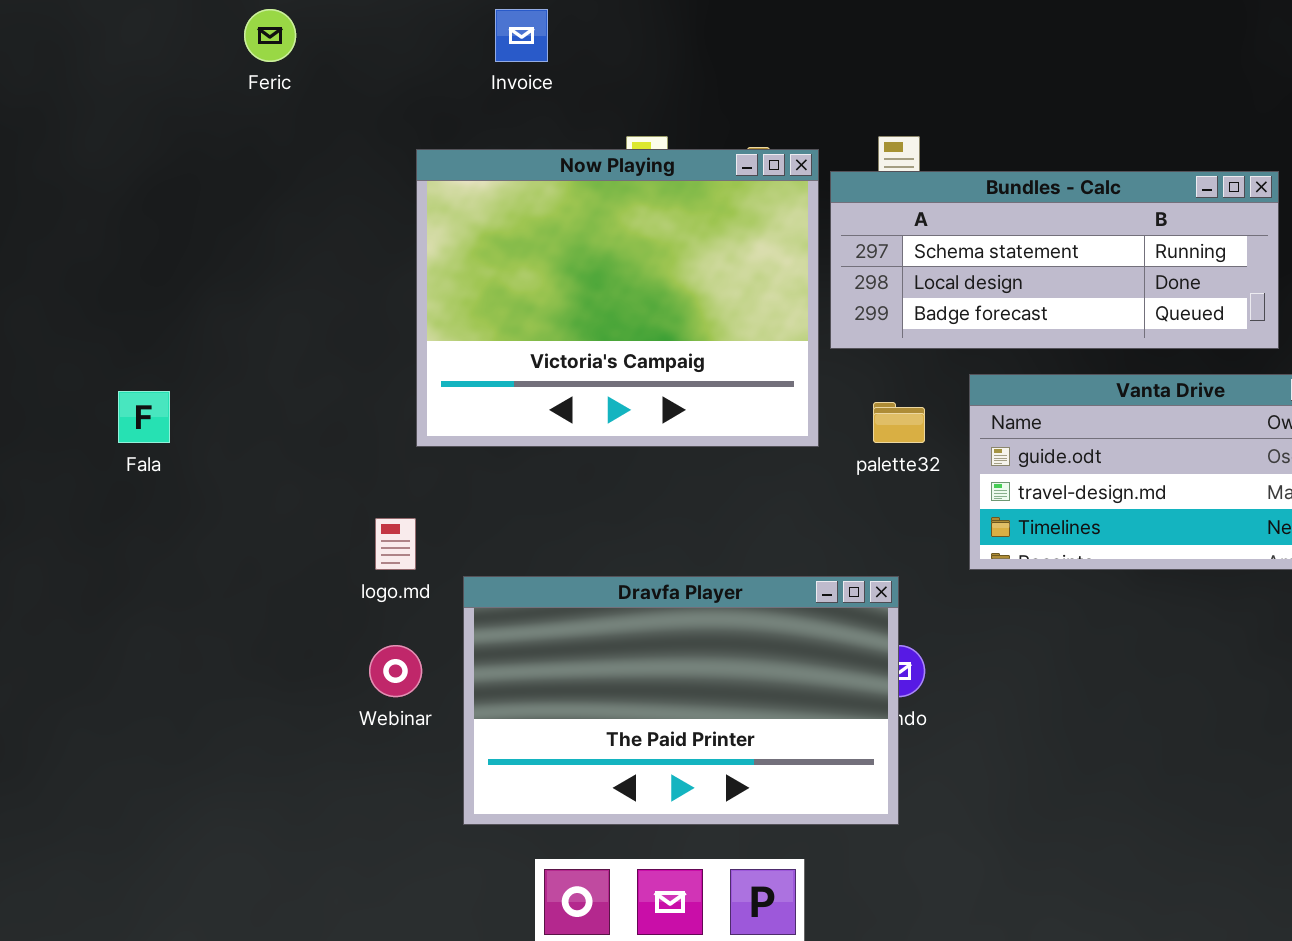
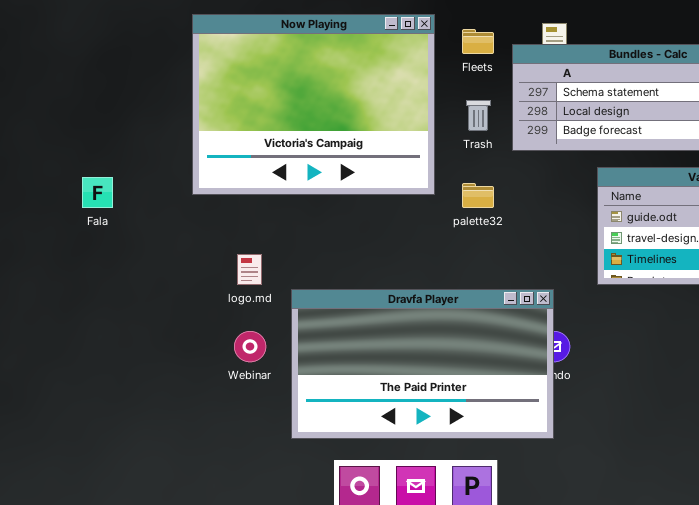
Now Playing: [416,149,819,447] -> [192,14,435,195], moved
palette32: [873,402,925,443] -> [462,183,494,208], moved

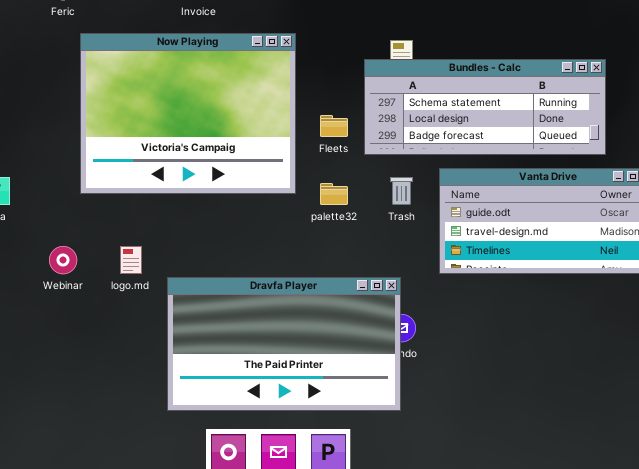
Fleets: [462,29,494,54] -> [320,115,348,137], moved
Trash: [466,100,491,131] -> [390,177,413,205], moved
Webinar: [234,331,266,362] -> [49,246,77,274], moved

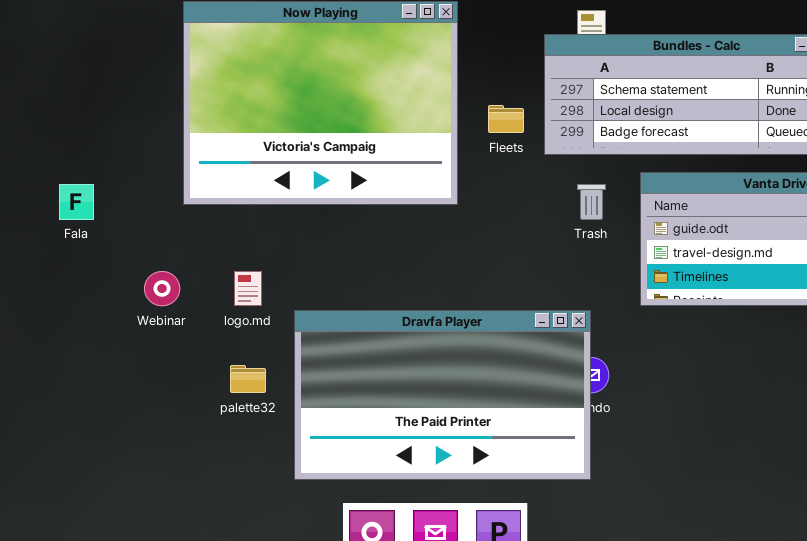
palette32: [320,183,348,205] -> [230,365,266,393], moved

